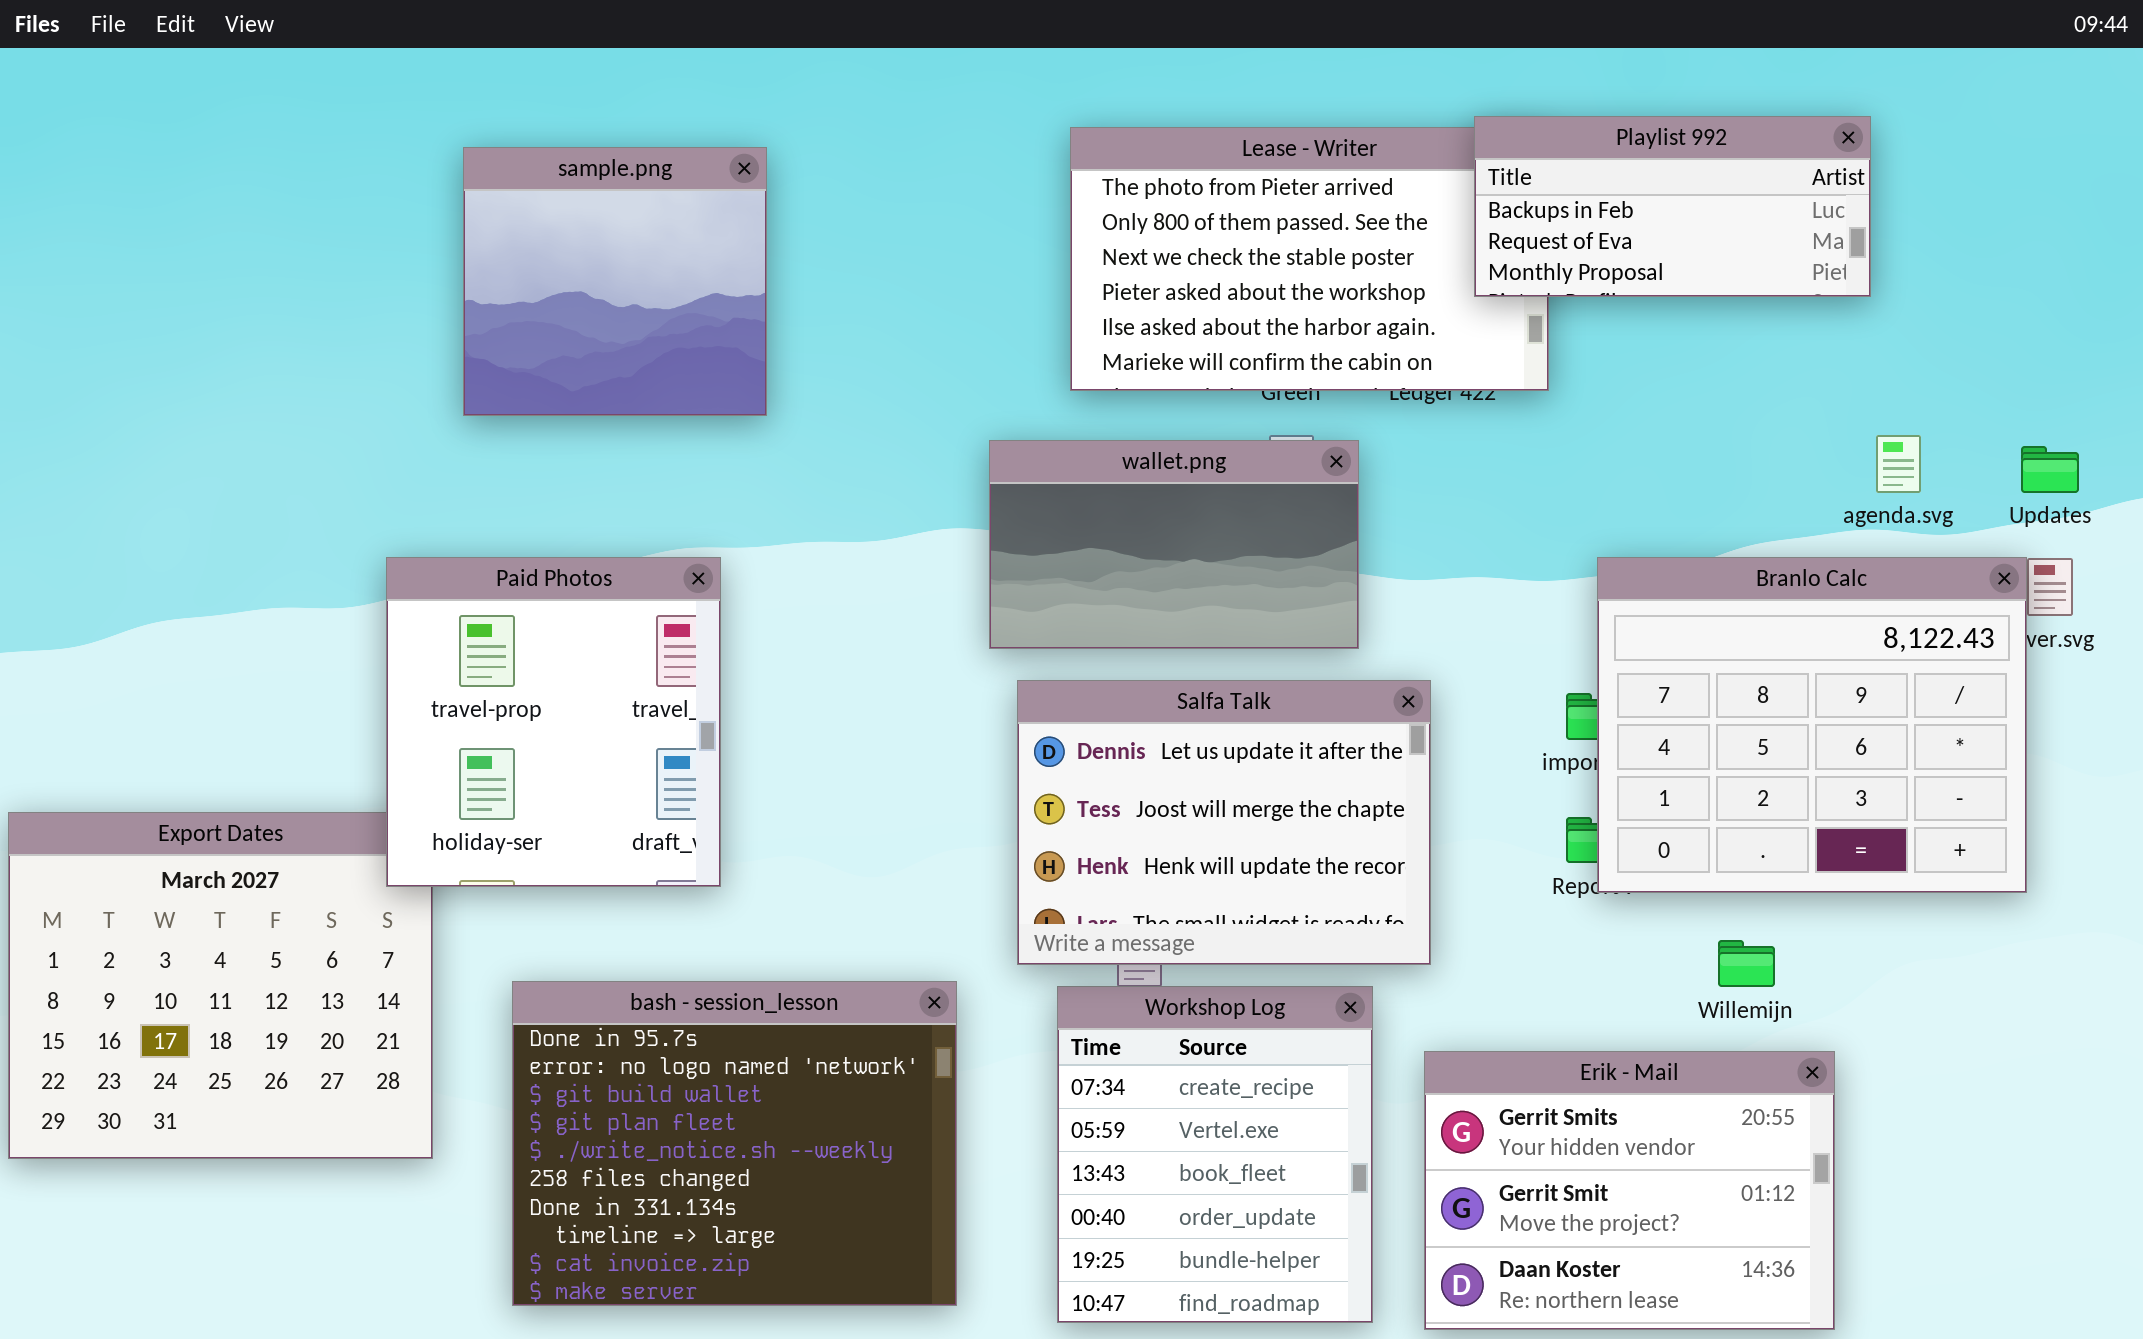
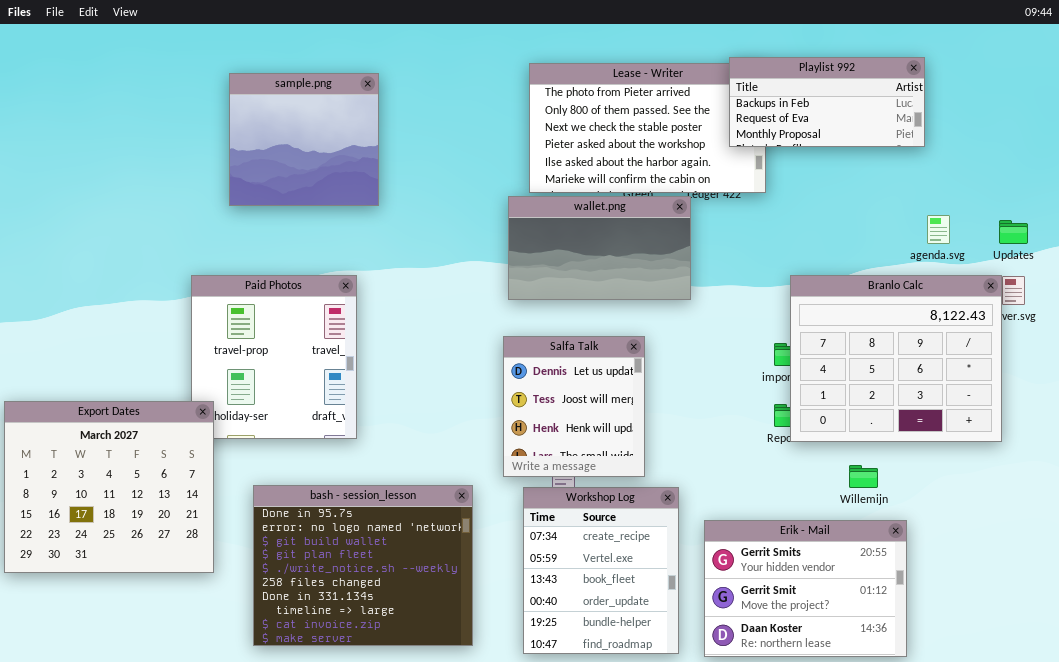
wallet.png: [989,440,1359,649] -> [508,196,691,300], moved
Salfa Talk: [1017,680,1431,965] -> [503,336,645,477], resized
Export Dates: [8,812,433,1159] -> [4,401,214,573], raised

